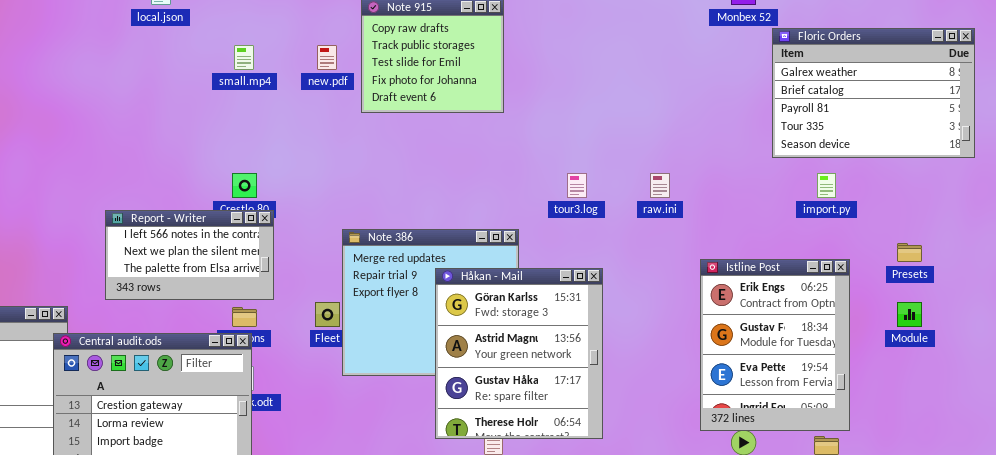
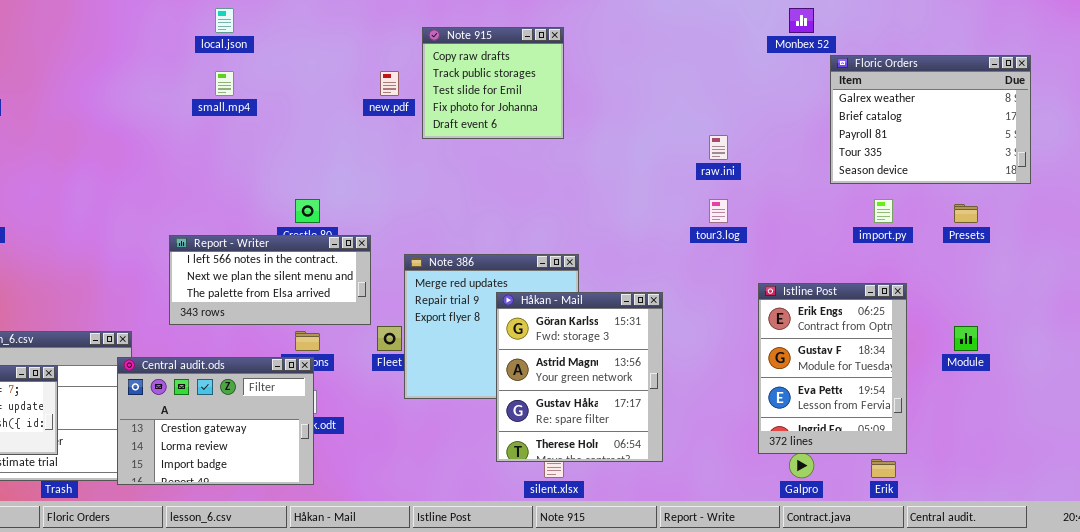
small.mp4: [234,45,254,70] -> [215,71,234,96], moved
tour3.log: [567,173,587,198] -> [709,199,728,223], moved
raw.ini: [650,173,670,198] -> [709,135,728,160], moved
Report - Writer: [105,210,274,300] -> [169,235,371,325], resized
Presets: [897,243,922,262] -> [954,204,978,223], moved

